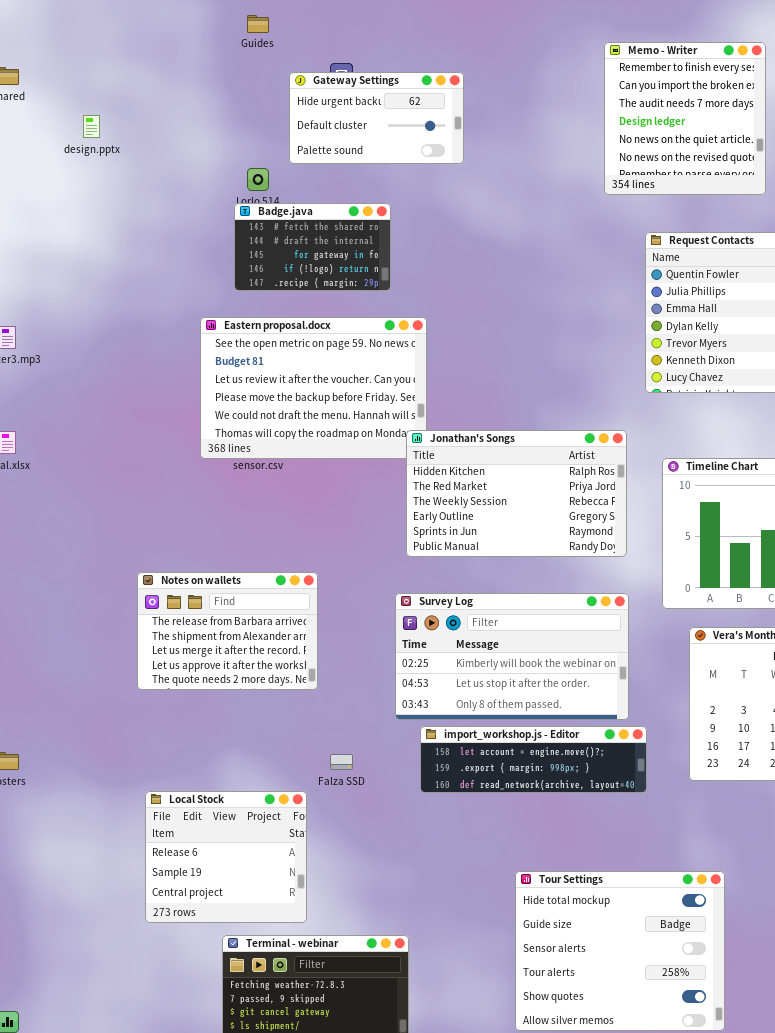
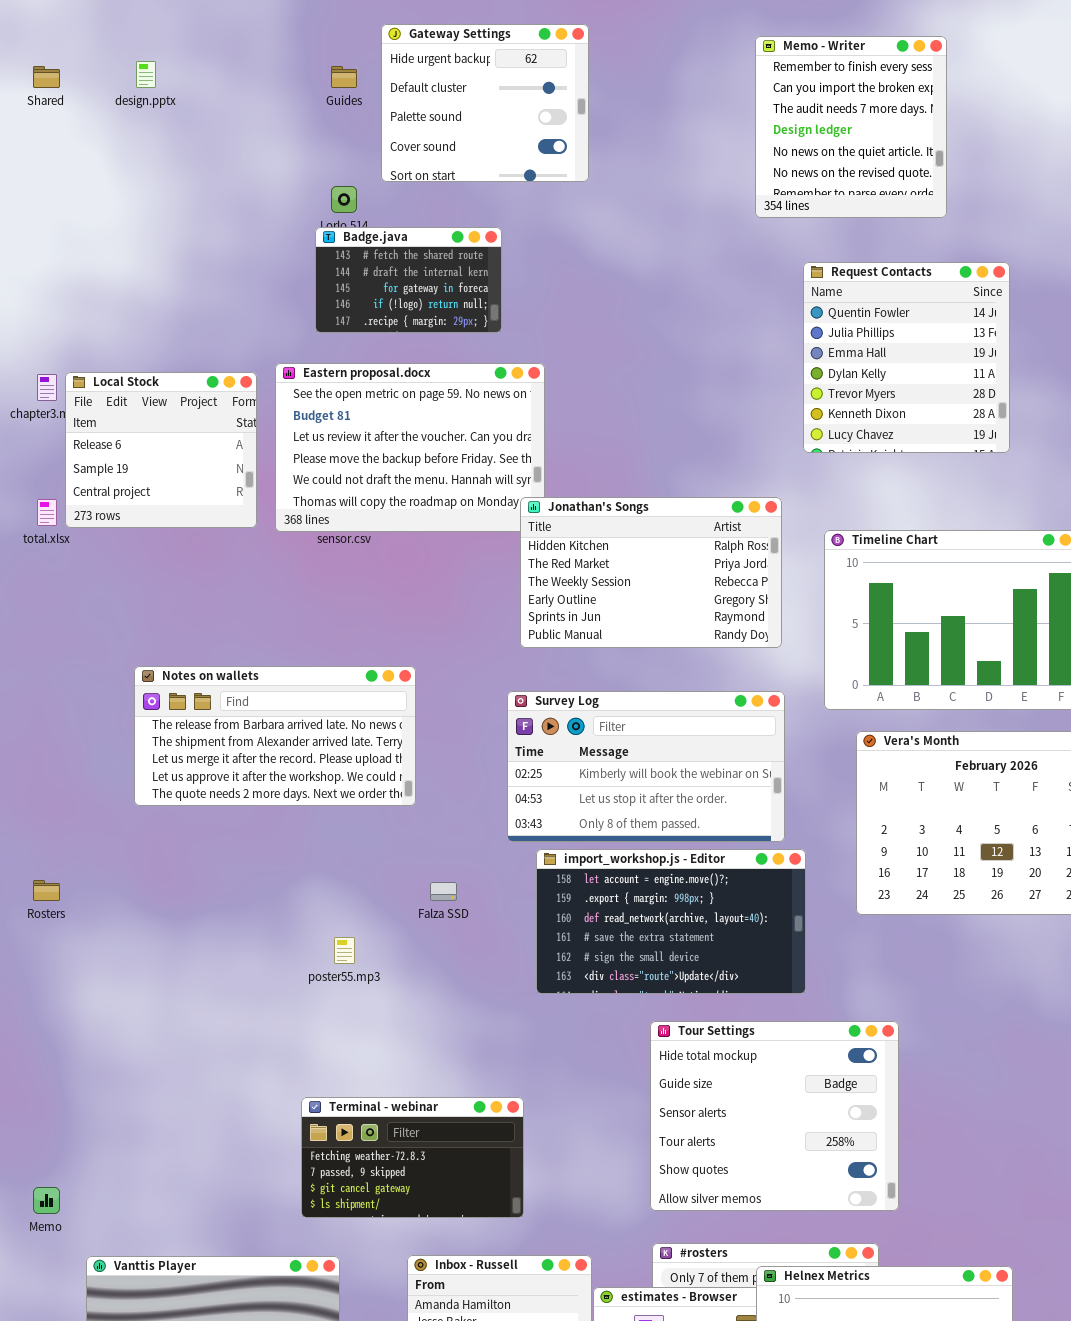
Guides: [247,15,269,33] -> [331,66,357,88], moved
Gateway Settings: [289,72,464,164] -> [381,24,589,182], resized
design.pptx: [83,115,100,138] -> [136,61,156,88], moved
Notes on wallets: [137,572,318,690] -> [134,666,416,806], resized
import_workshop.js - Editor: [420,726,647,793] -> [536,849,806,994], resized
Local Stock: [145,791,307,923] -> [65,372,257,528], moved

